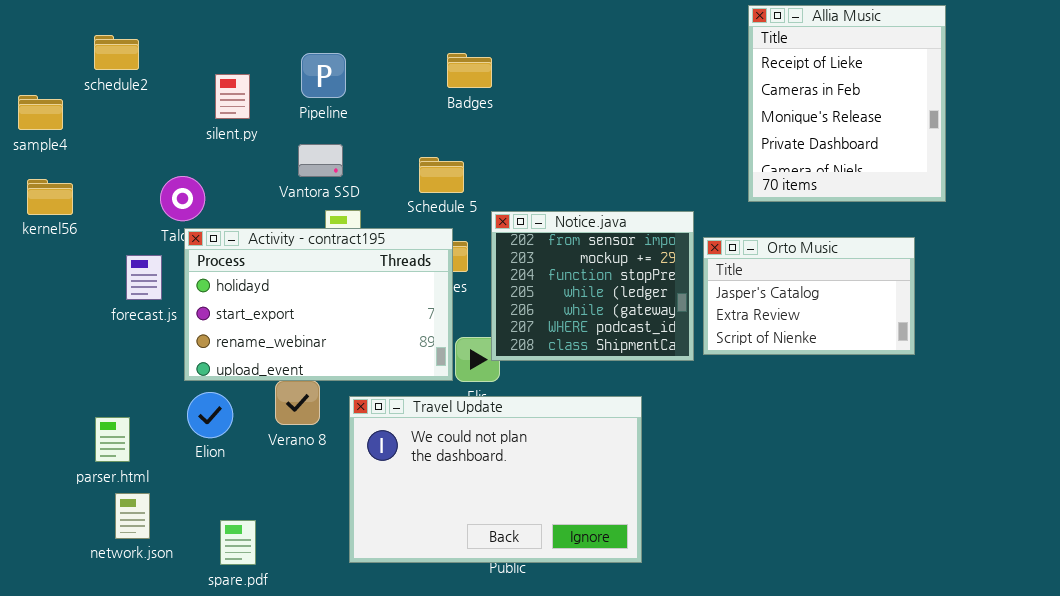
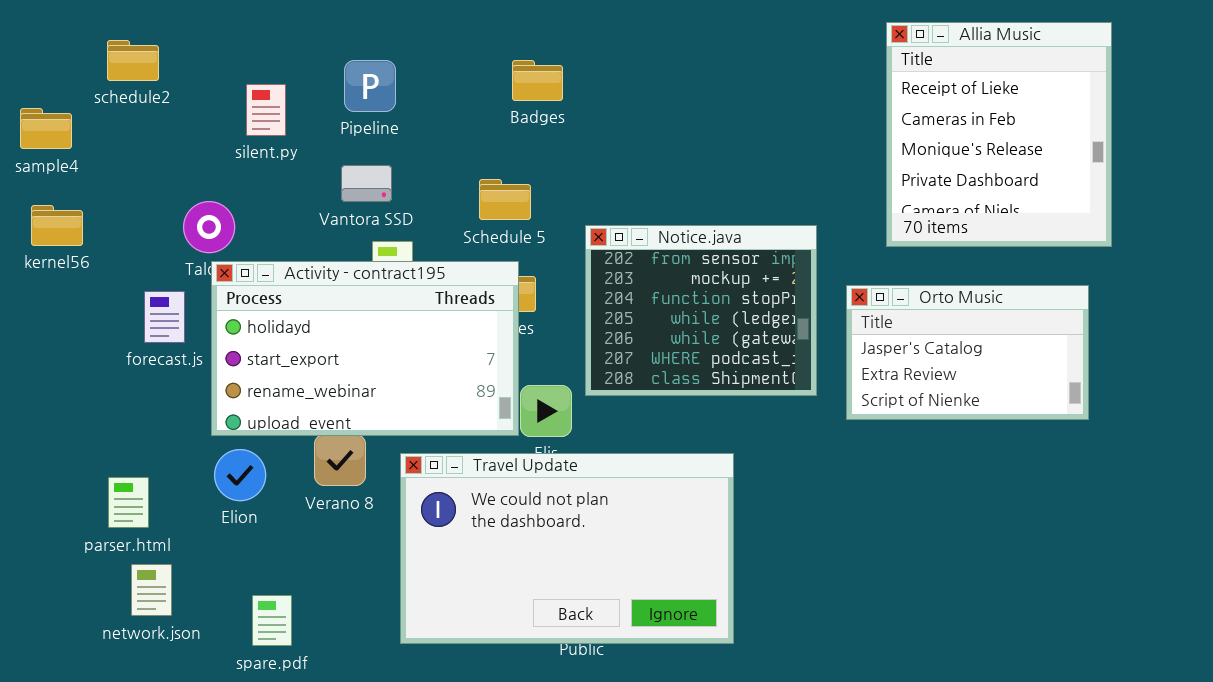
Allia Music: [748,5,946,202] -> [886,22,1112,247], moved
Notice.java: [491,211,694,361] -> [585,225,817,396], moved
Orto Music: [703,237,915,355] -> [846,285,1089,420], moved

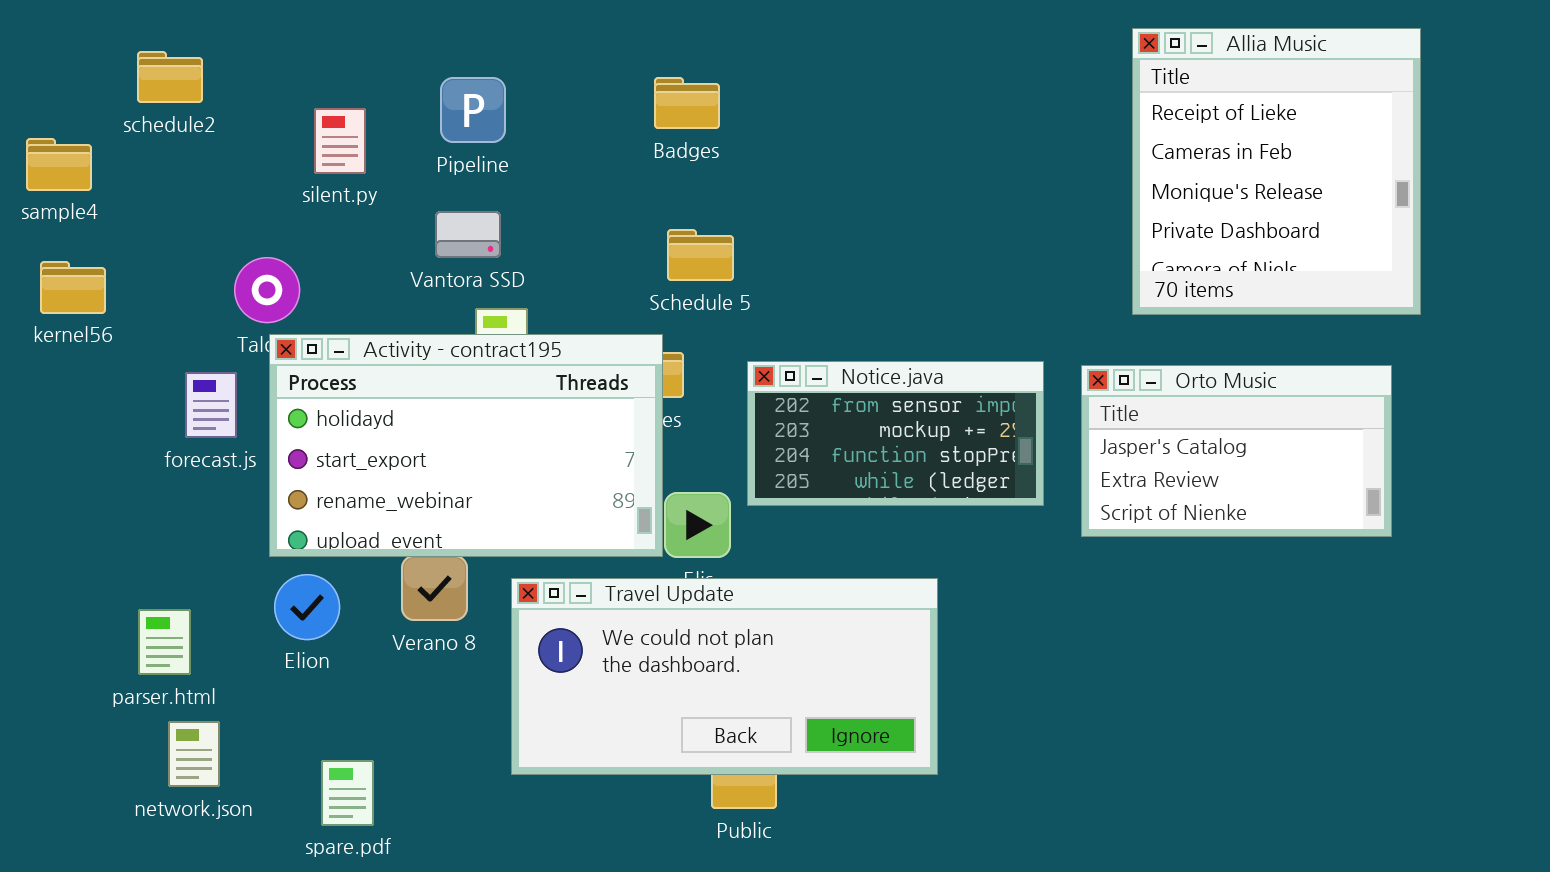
Schedule 5: [479,179,531,220] -> [667,229,734,281], moved
Notice.java: [585,225,817,396] -> [747,361,1044,506], resized
Travel Update: [400,453,734,644] -> [511,578,938,775], resized

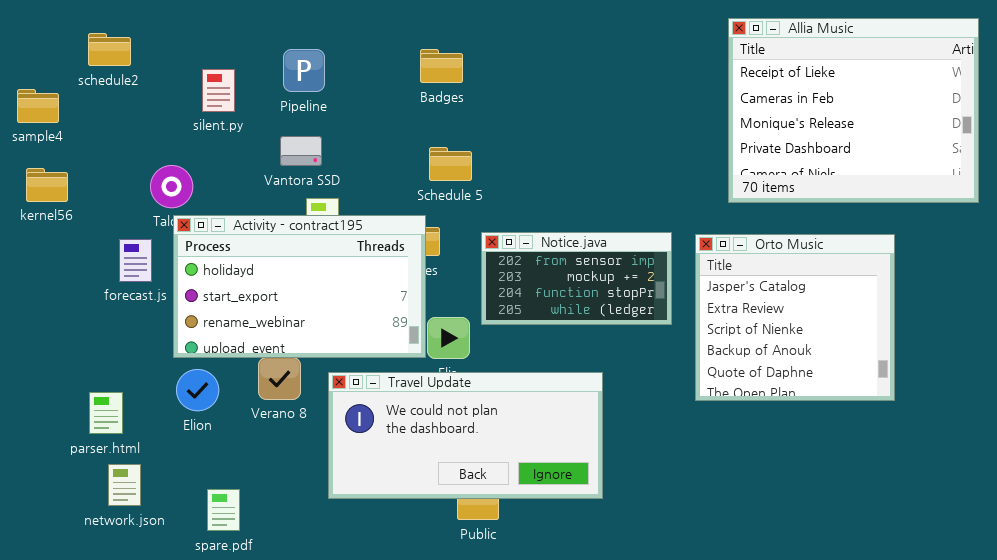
Allia Music: [1132,28,1421,315] -> [728,18,979,203], resized
Orto Music: [1081,365,1392,537] -> [695,234,895,401], resized

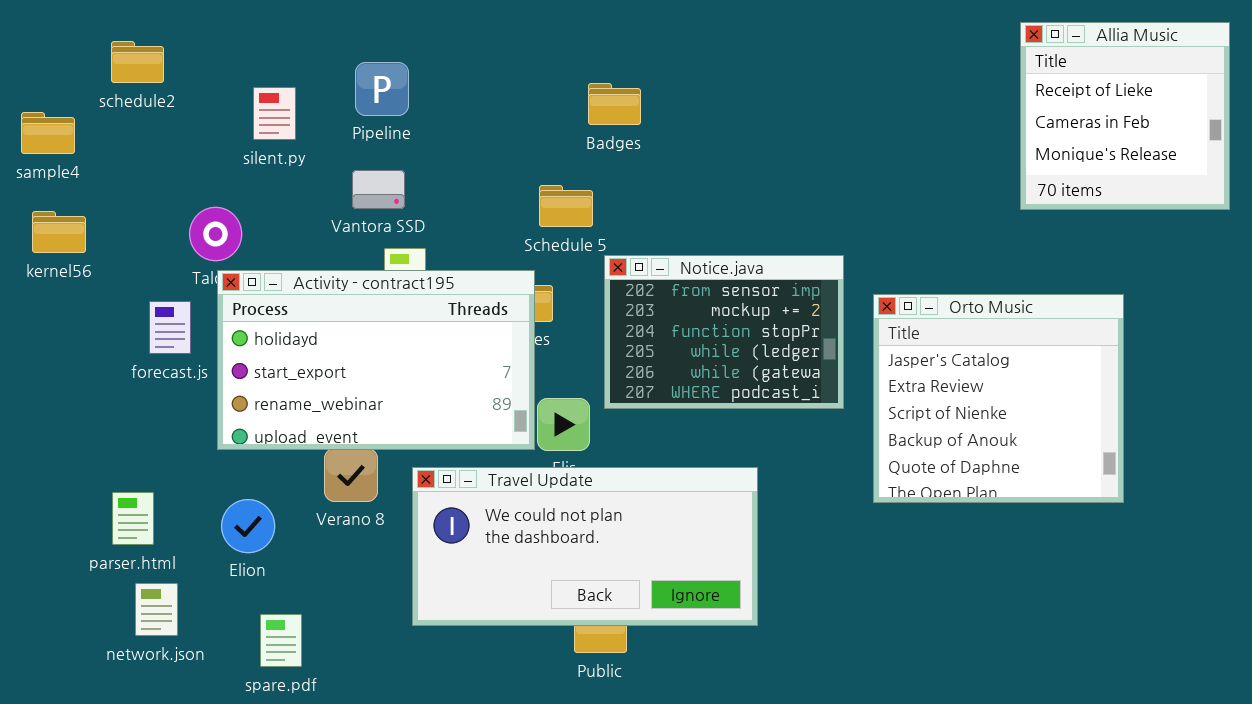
Allia Music: [728,18,979,203] -> [1020,22,1230,210], resized
Badges: [420,49,463,83] -> [588,83,641,125], moved
Notice.java: [481,232,672,325] -> [604,255,844,409], resized
Elion: [176,369,219,411] -> [221,499,275,553], moved

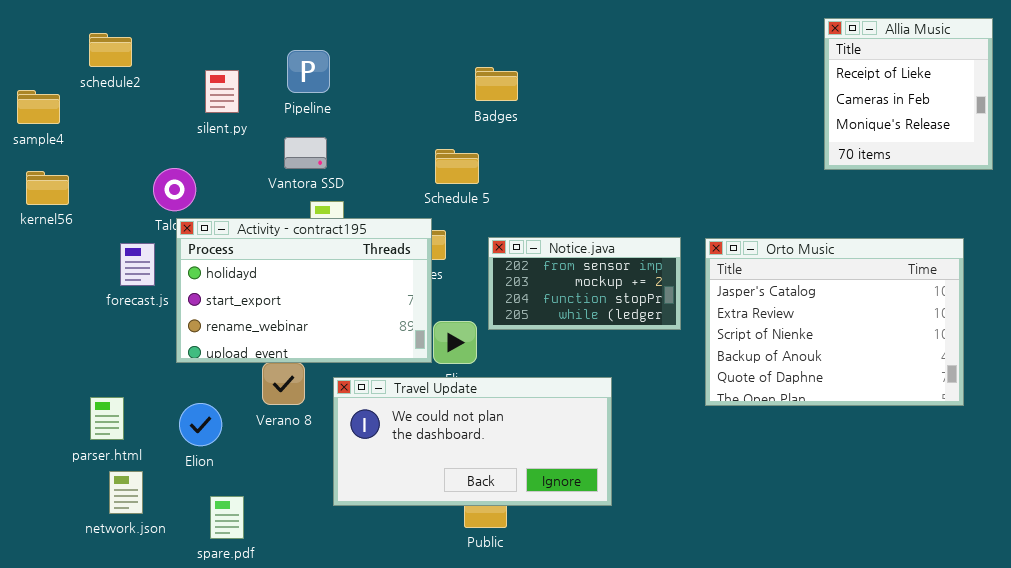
Notice.java: [604,255,844,409] -> [488,237,681,330], resized
Orto Music: [873,294,1124,503] -> [705,238,964,406], resized

